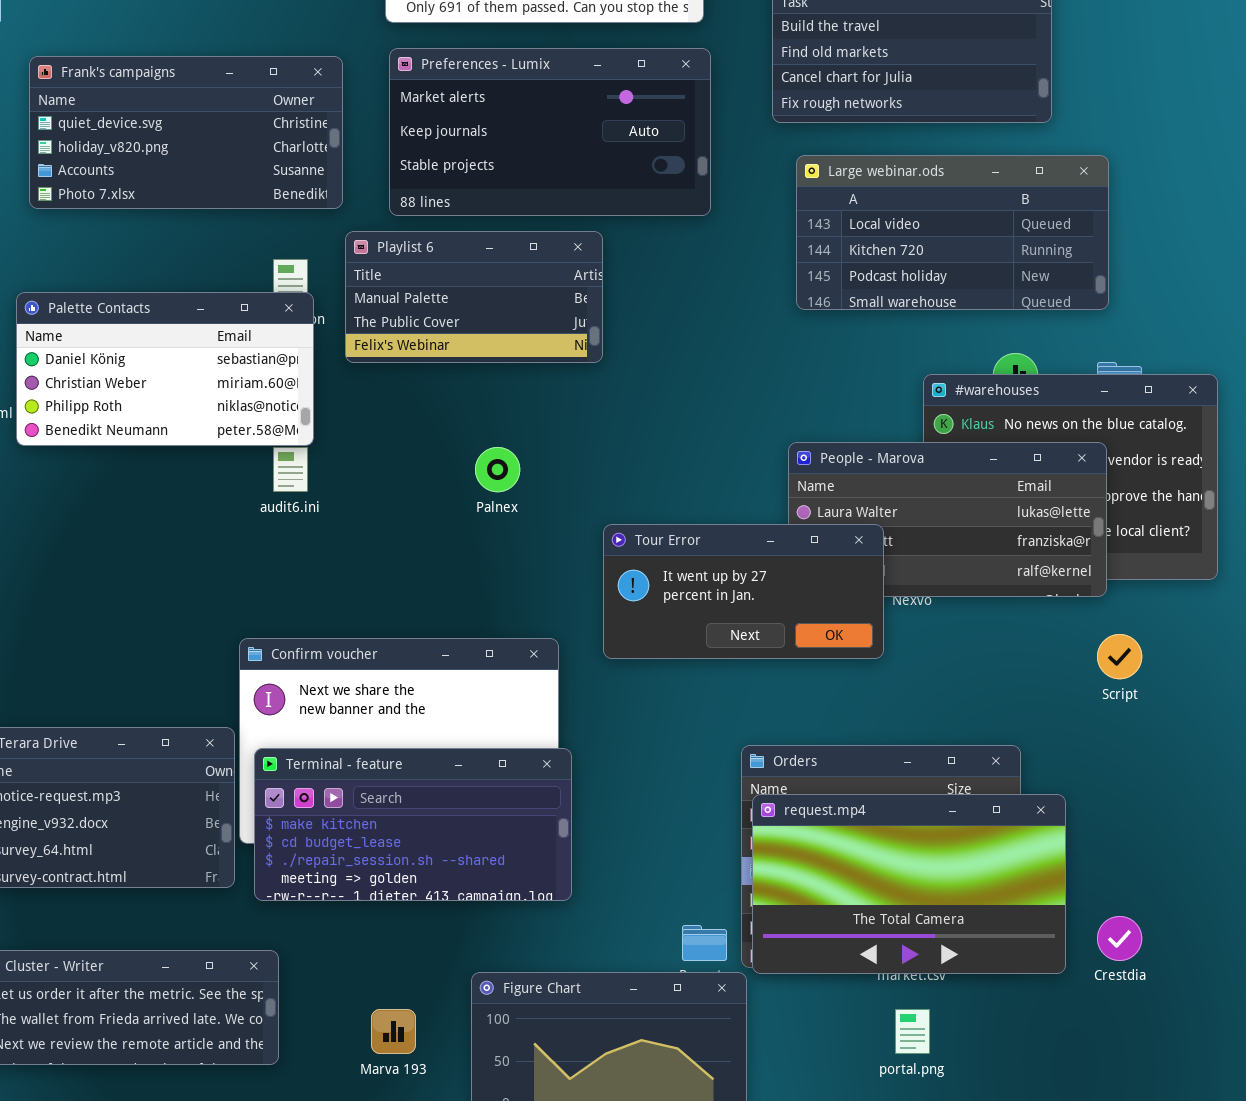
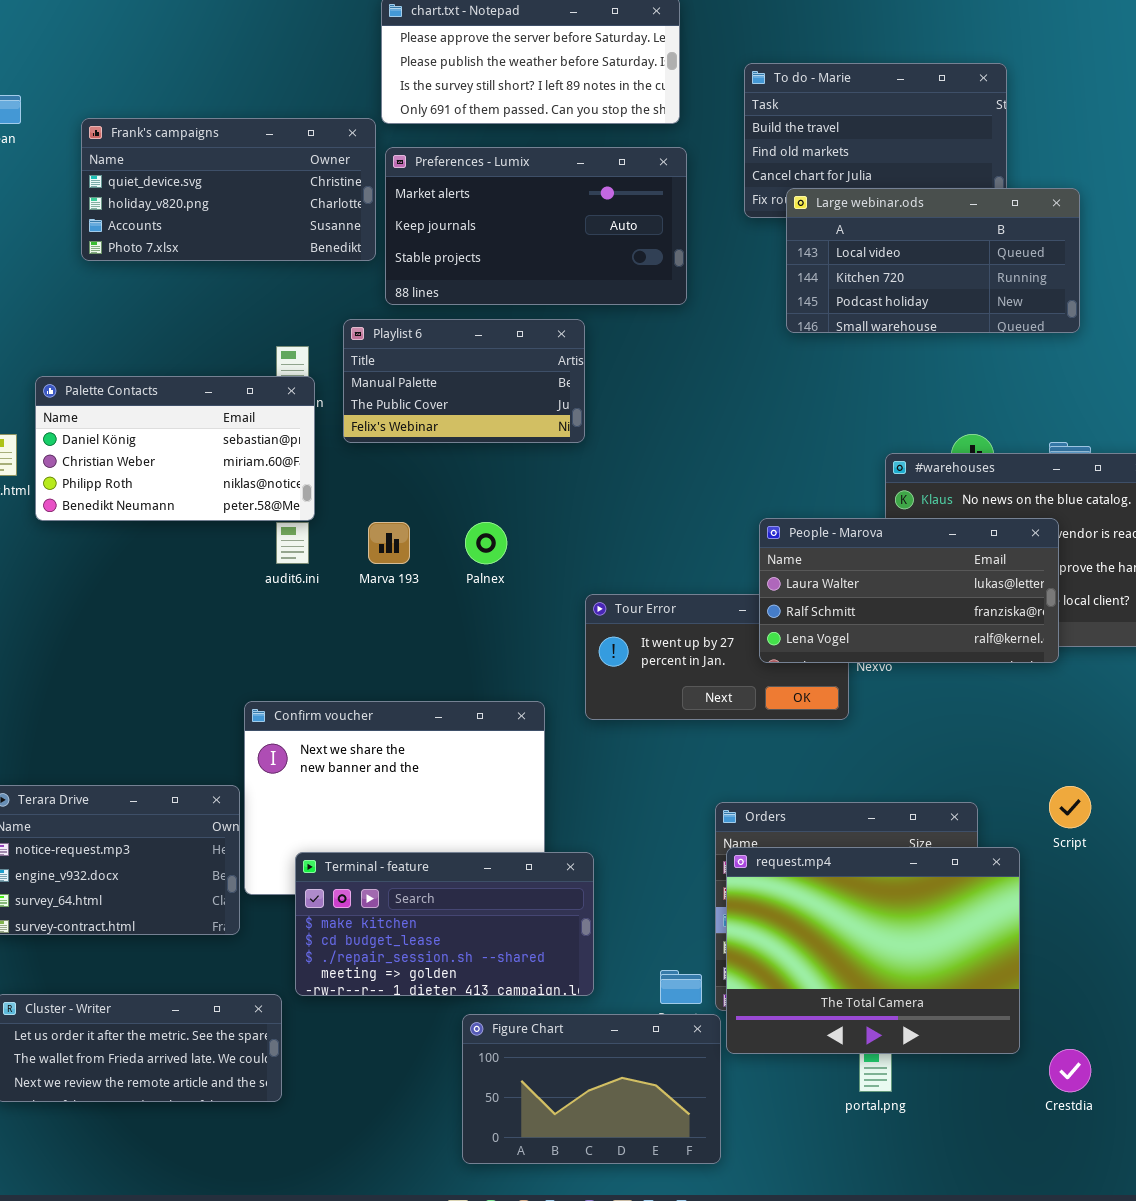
Frank's campaigns: [29,56,343,209] -> [81,118,376,261], moved
Large webinar.ods: [796,155,1109,310] -> [786,188,1080,333], moved
People - Marova: [788,442,1107,597] -> [759,518,1059,663], raised
Script: [1097,634,1142,679] -> [1049,786,1091,828], moved
Terminal - feature: [254,748,572,901] -> [295,852,594,996], moved
request.mp4: [752,794,1066,974] -> [726,847,1020,1054], resized
Crestdia: [1097,916,1142,961] -> [1049,1049,1091,1092], moved
Marva 193: [371,1009,416,1054] -> [368,522,410,564], moved

